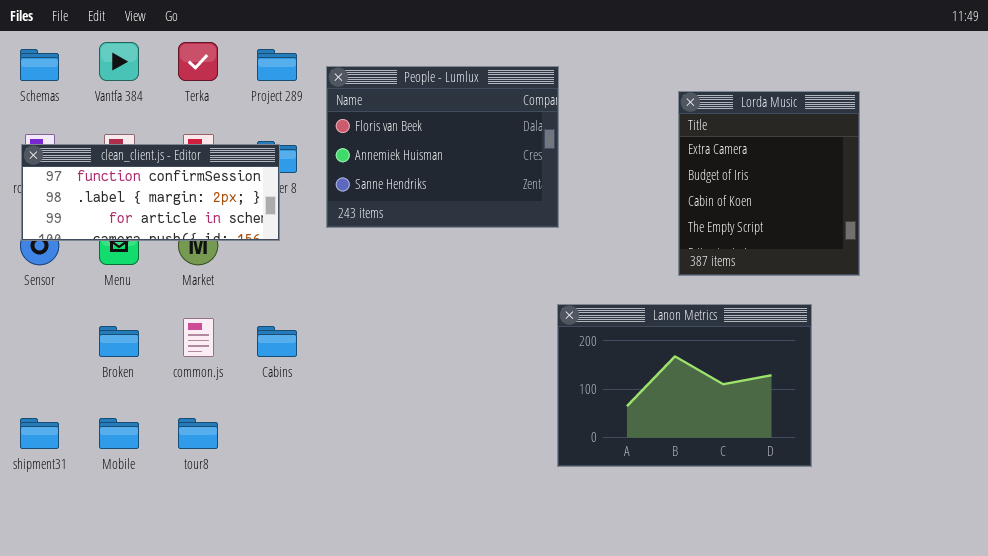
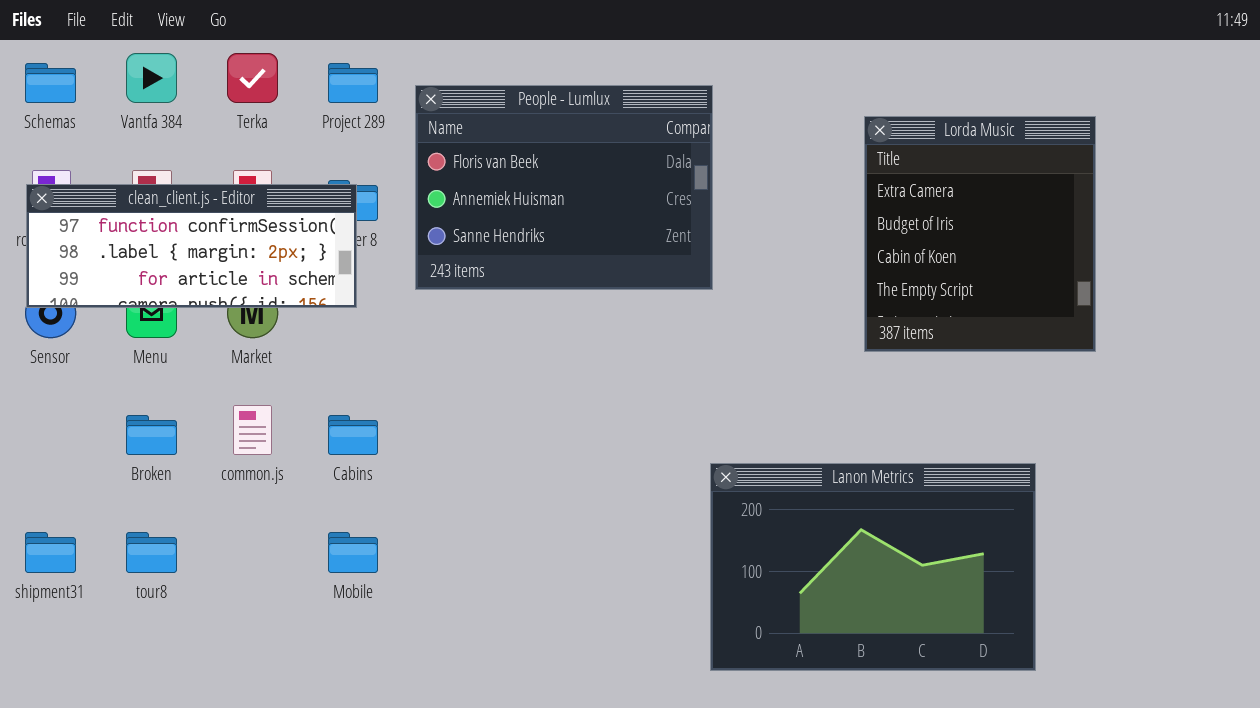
Lanon Metrics: [557,304,812,467] -> [710,463,1036,671], moved
Mobile: [99,418,139,449] -> [328,532,378,573], moved
tour8: [178,418,218,449] -> [126,532,177,573], moved

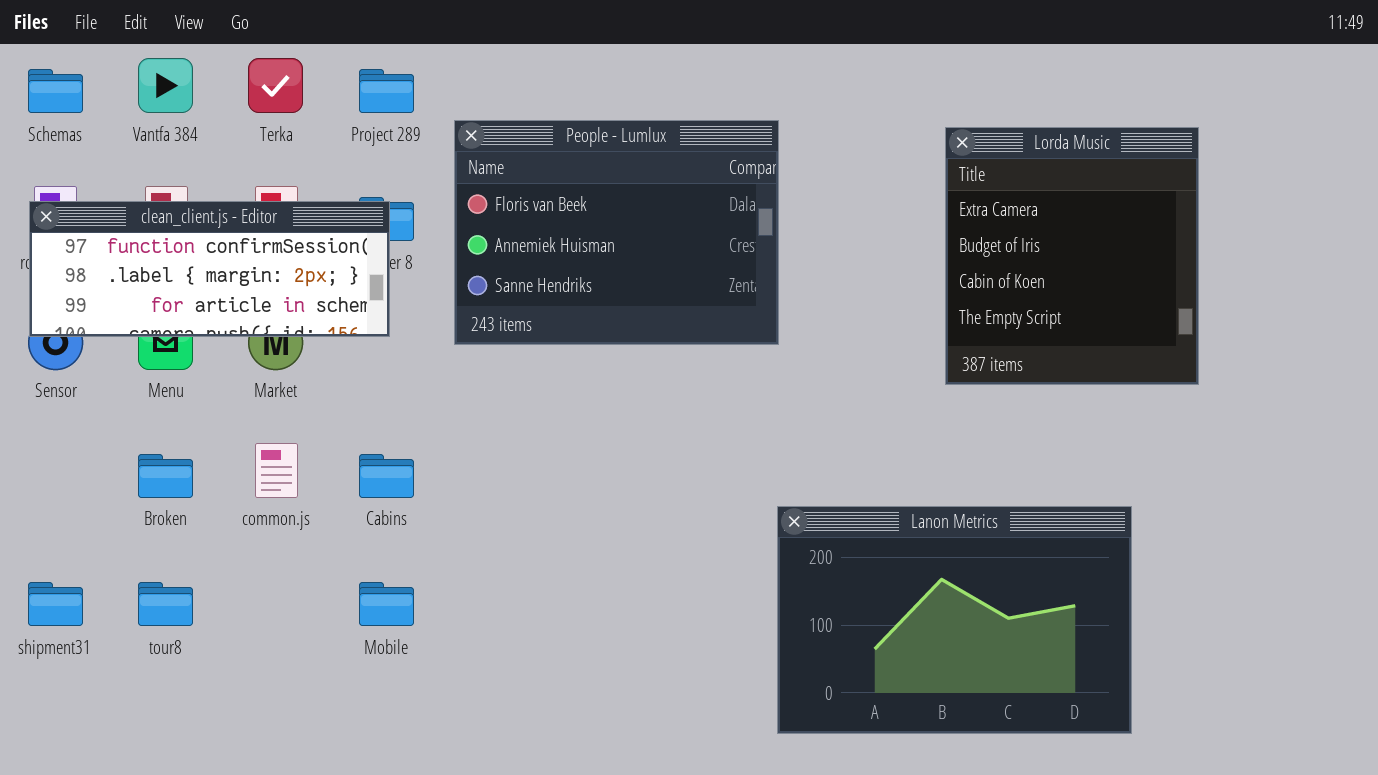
People - Lumlux: [415,85,713,290] -> [454,120,779,345], moved

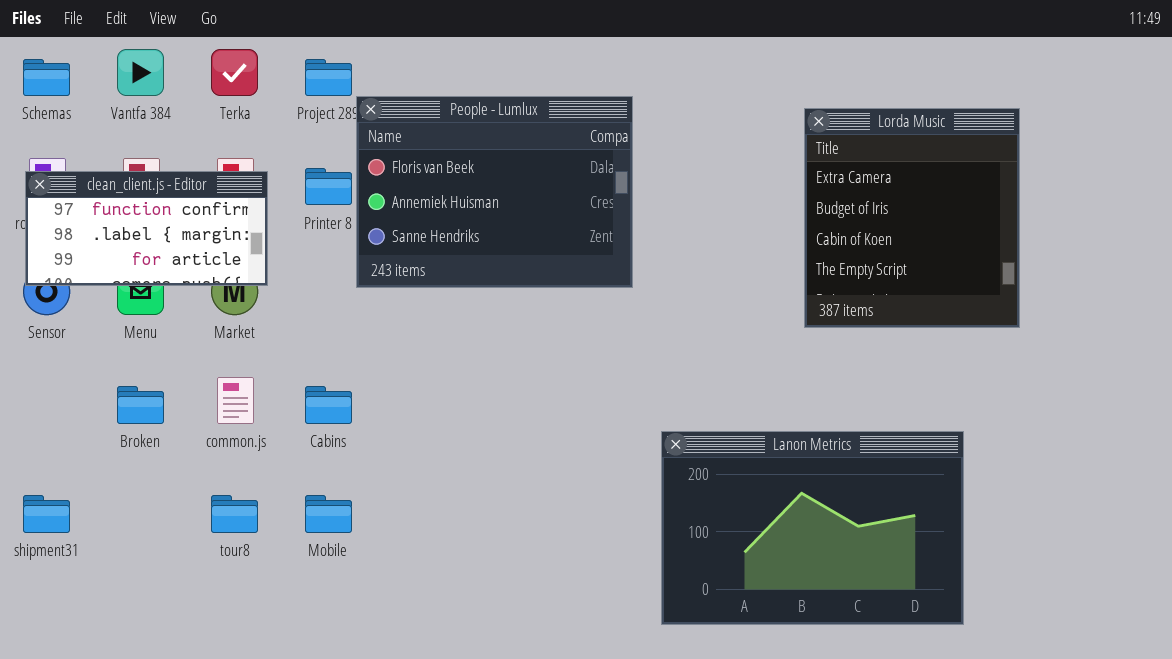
People - Lumlux: [454,120,779,345] -> [356,96,633,288], moved
clean_client.js - Editor: [29,201,390,337] -> [25,171,268,286], resized
tour8: [138,582,193,626] -> [211,495,258,533], moved

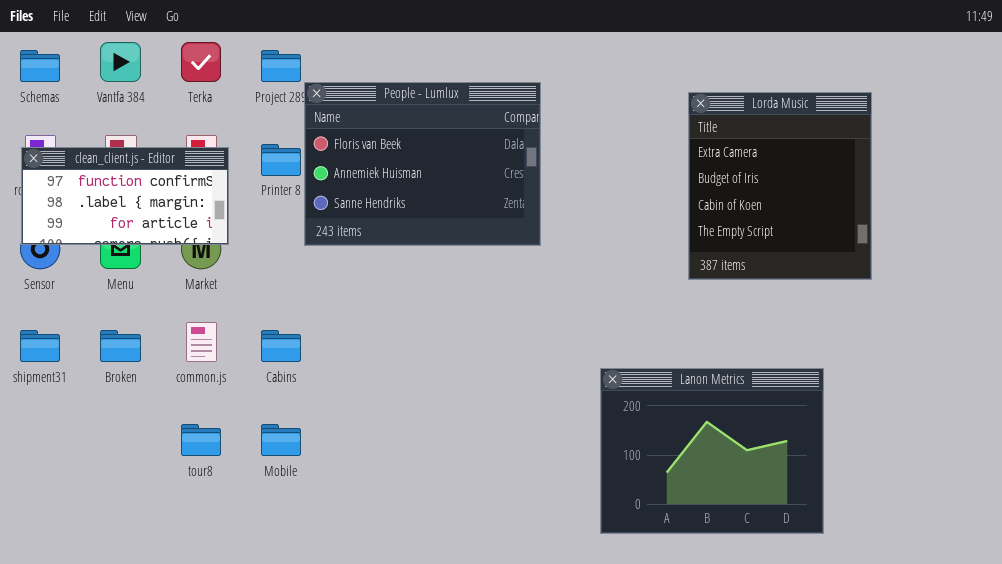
Lanon Metrics: [661,431,964,625] -> [600,368,824,534], resized
shipment31: [23,495,70,533] -> [20,330,60,362], moved

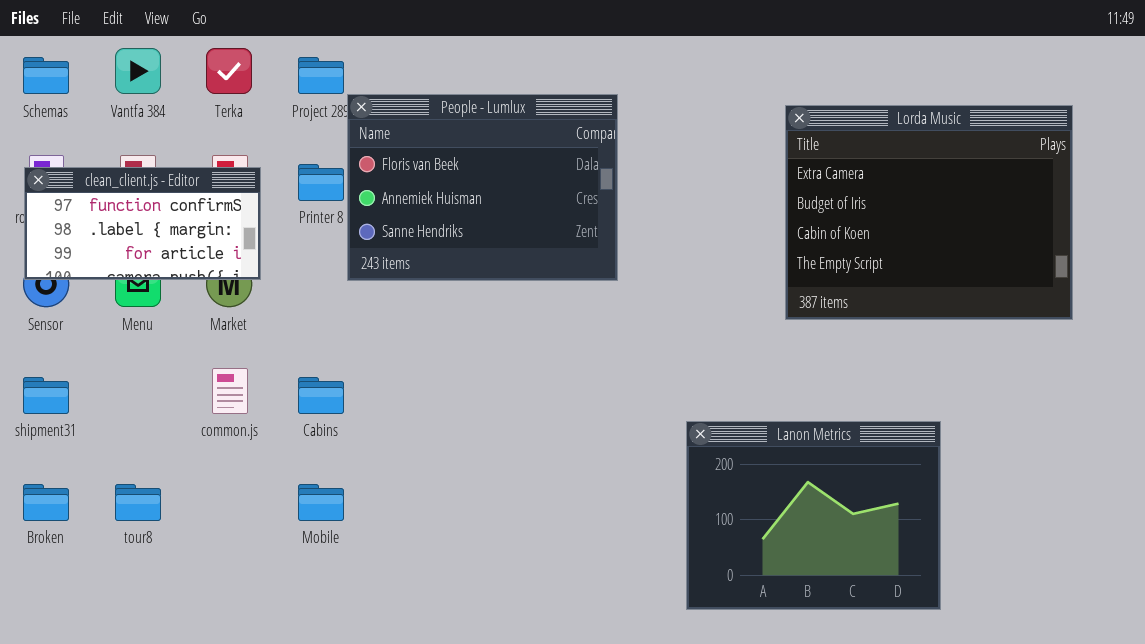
Lorda Music: [688,92,872,280] -> [785,105,1073,320], resized
Broken: [100,330,141,362] -> [23,484,69,521], moved
tour8: [181,424,221,456] -> [115,484,161,521], moved

